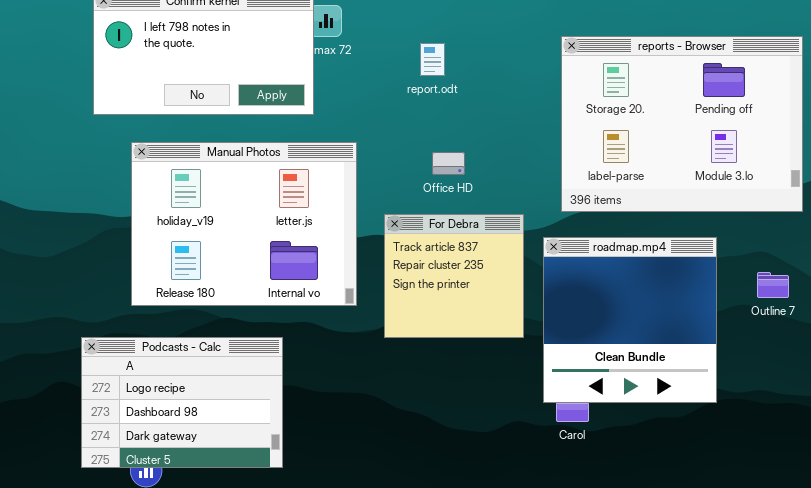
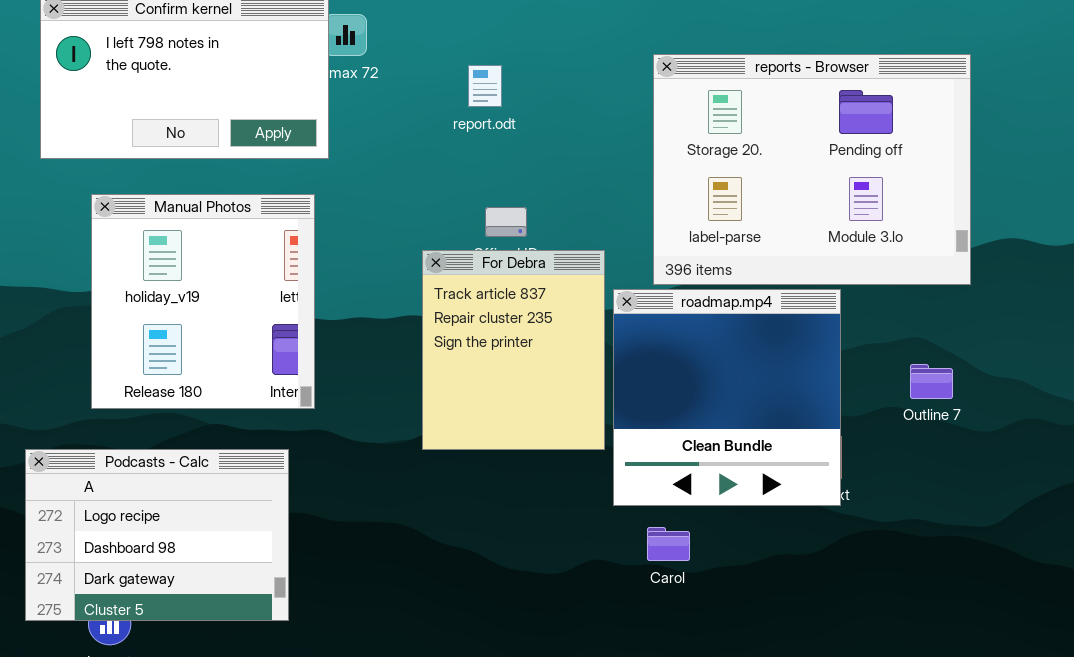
Manual Photos: [131,142,357,306] -> [91,194,315,409], resized
For Debra: [384,214,524,338] -> [422,250,605,450], resized
roadmap.mp4: [543,237,717,403] -> [613,289,841,506], moved

